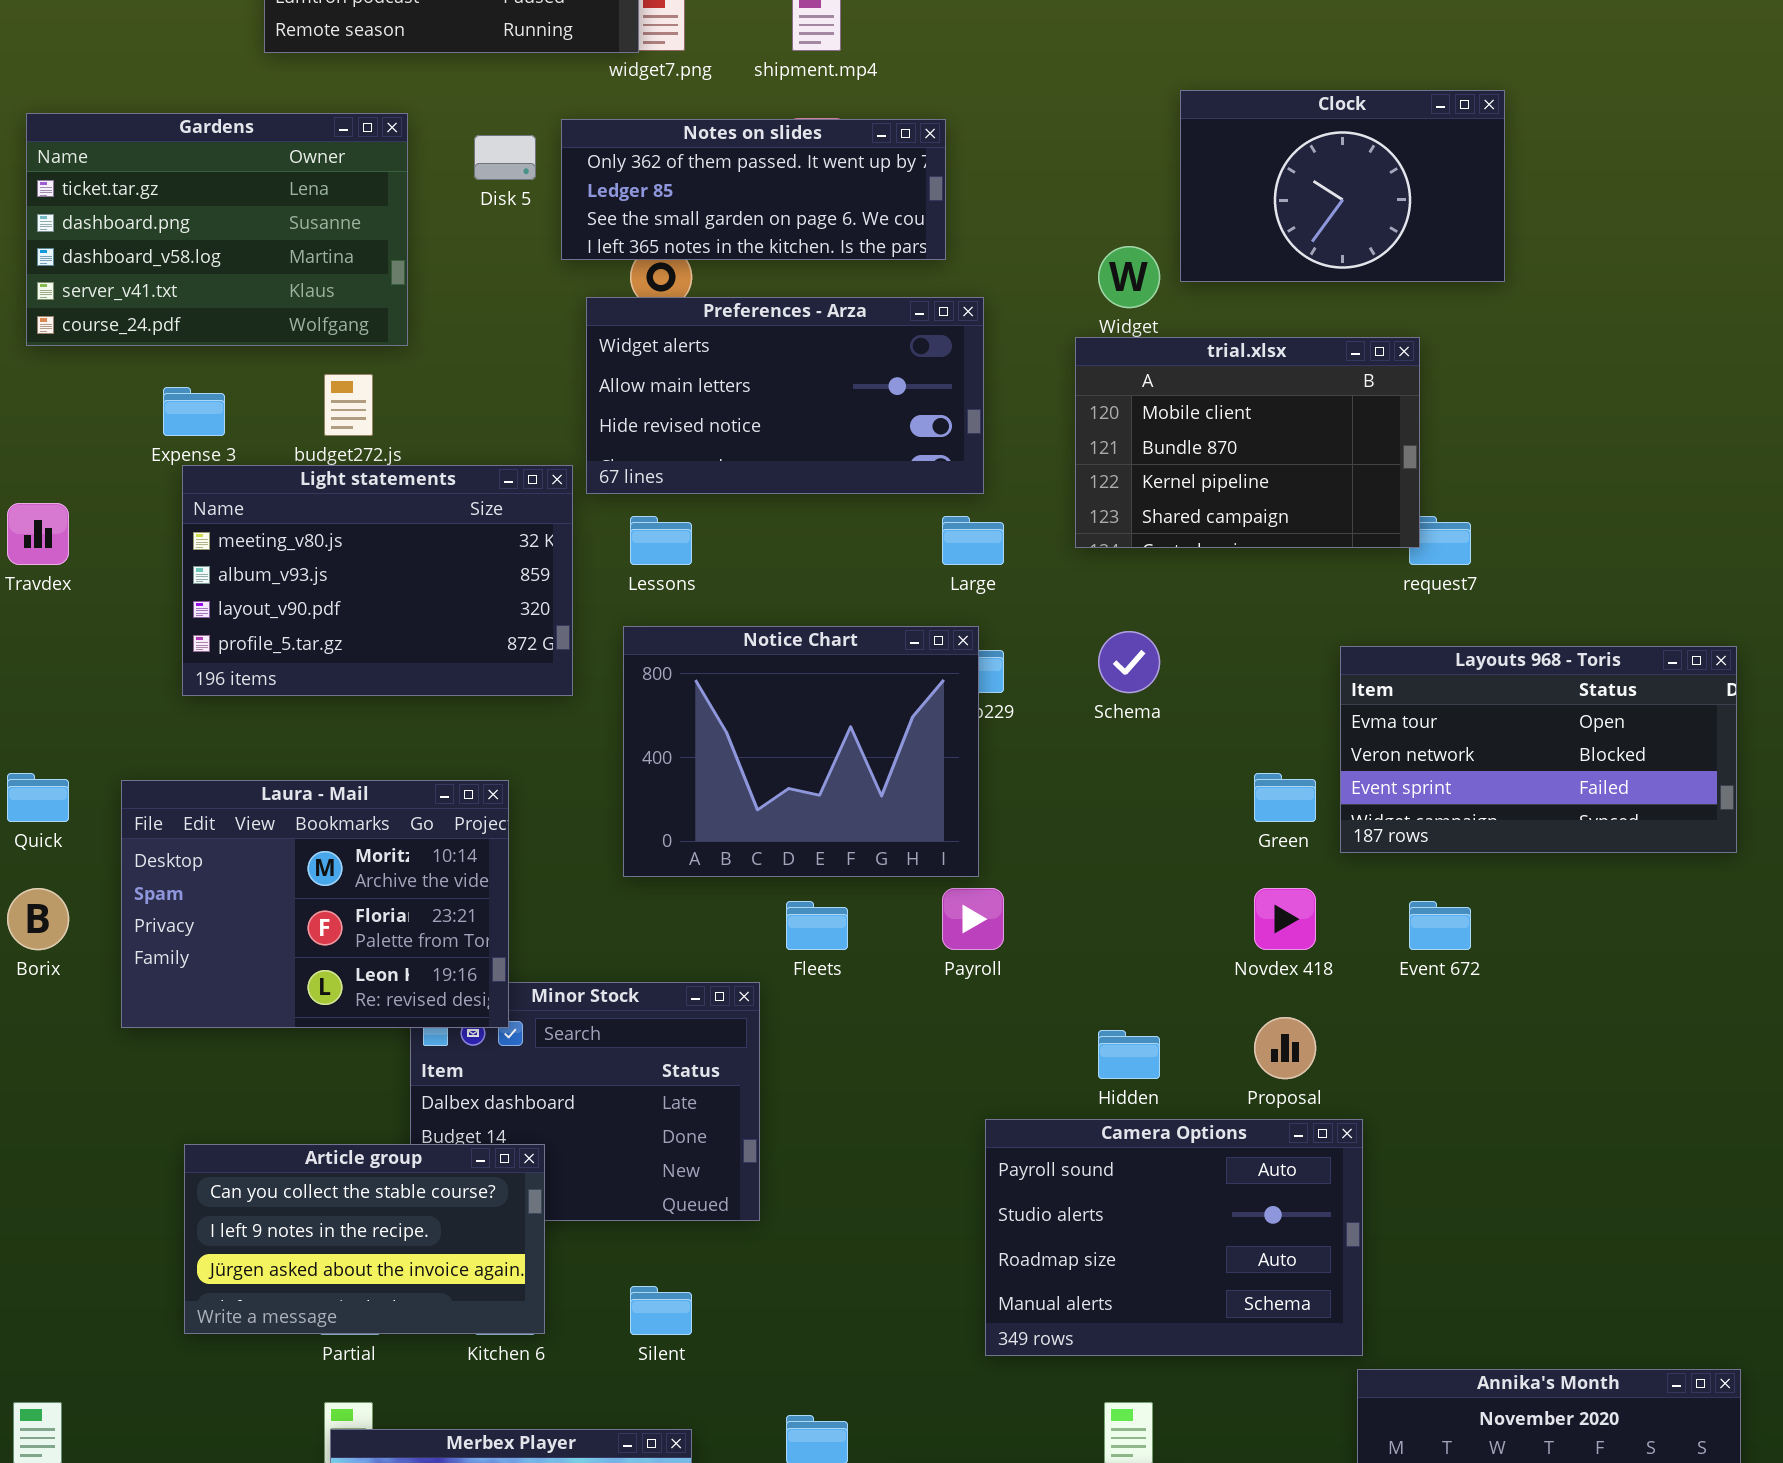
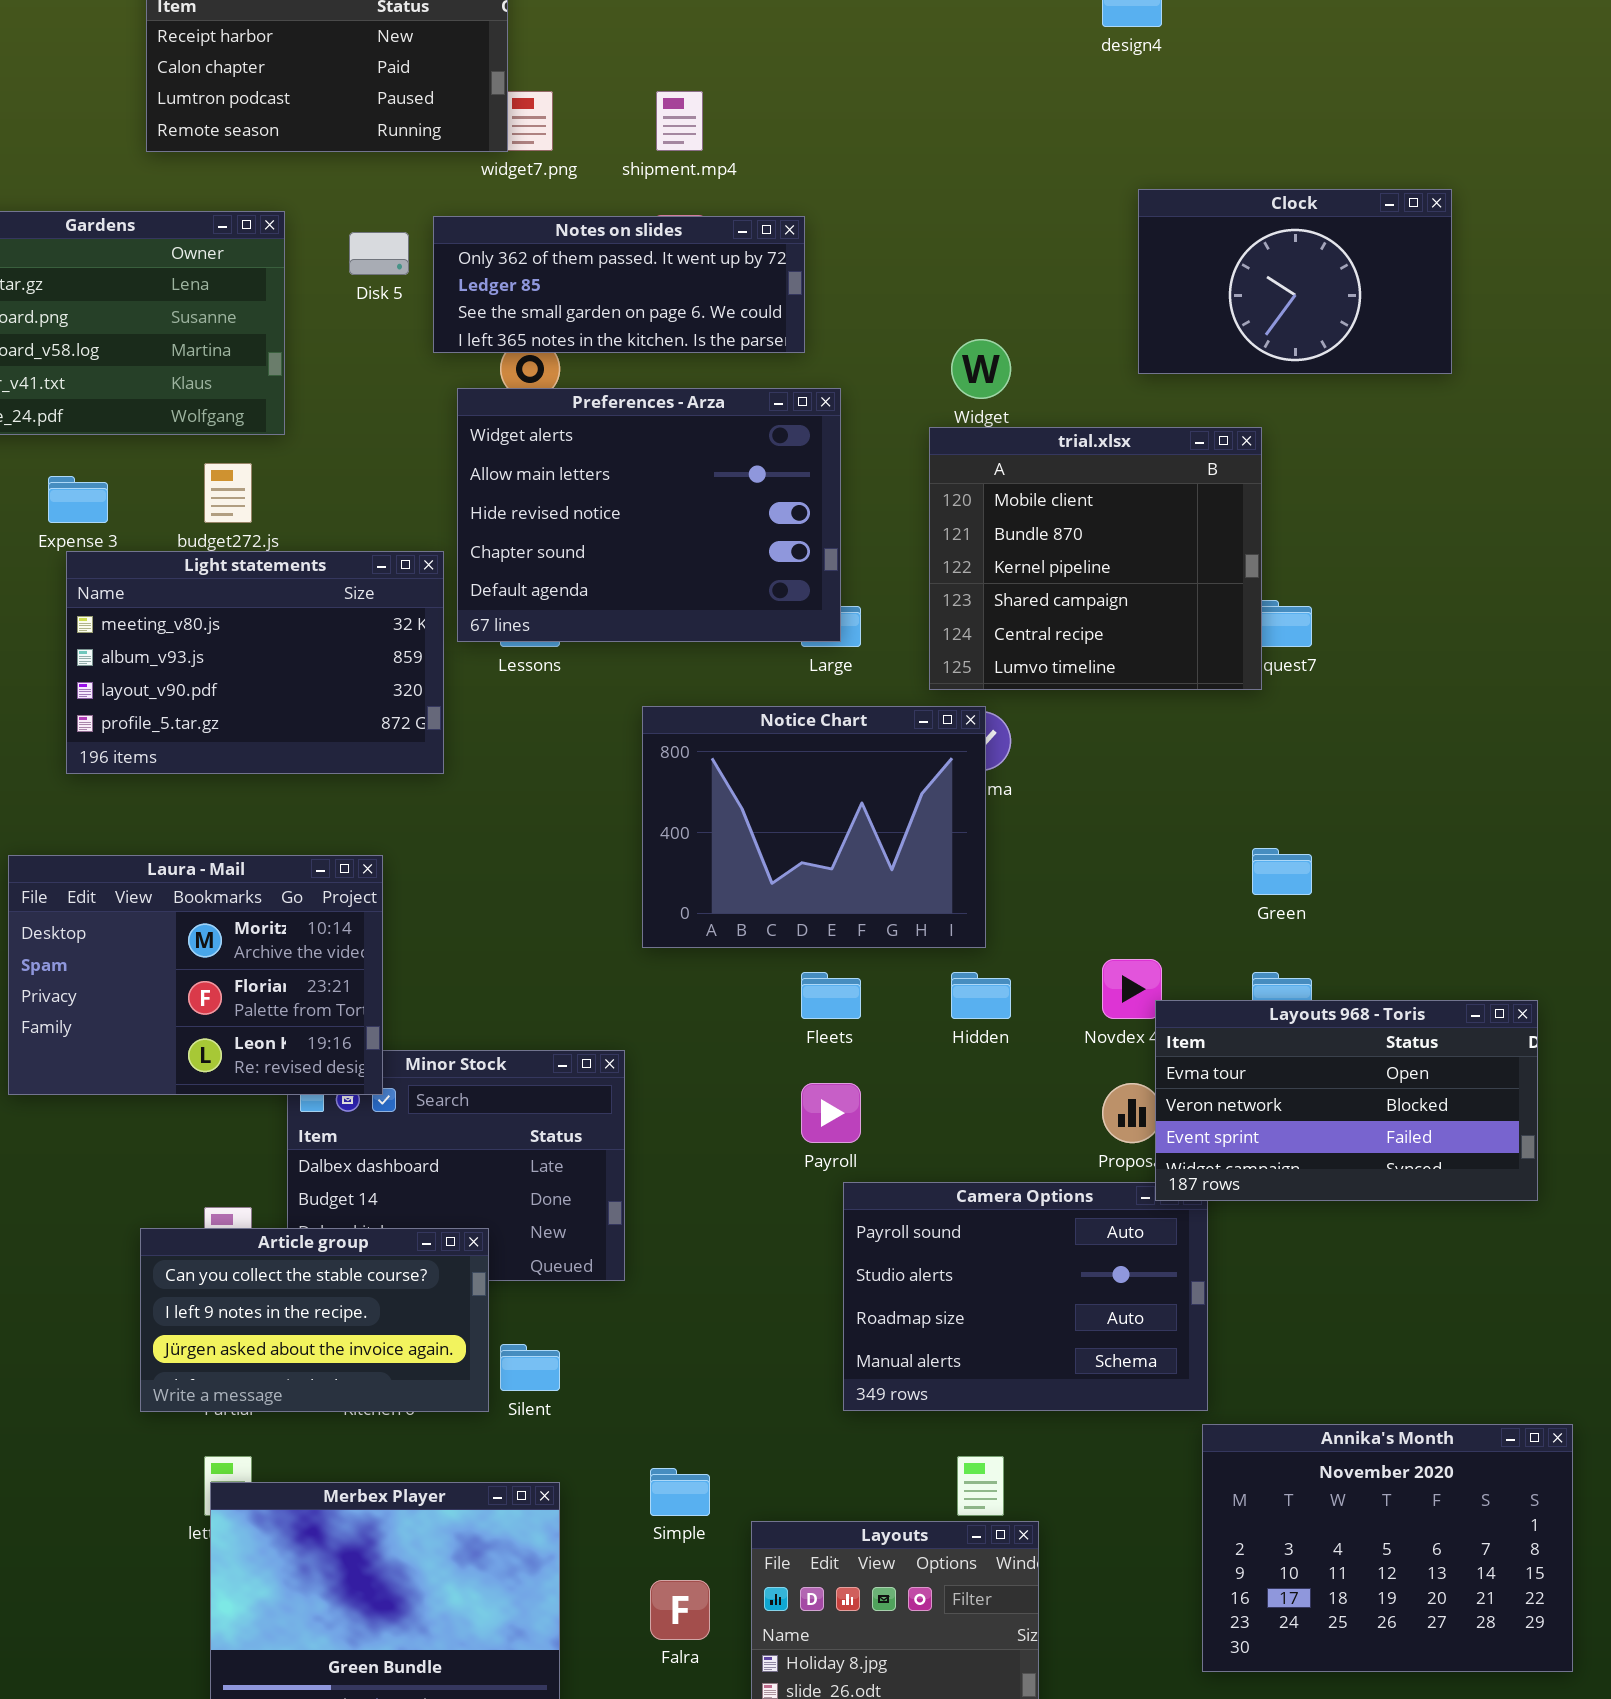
Clock: [1180,90,1505,282] -> [1138,189,1452,374], moved
Preferences - Arza: [586,297,984,494] -> [457,388,841,642], resized
trial.xlsx: [1075,337,1420,548] -> [929,427,1262,690], resized
Notice Chart: [623,626,979,877] -> [642,706,986,948], moved
Layouts 968 - Toris: [1340,646,1737,853] -> [1155,1000,1538,1201], moved
Green: [1254,773,1316,822] -> [1252,848,1312,895], moved
Payroll: [942,888,1004,950] -> [801,1083,861,1143], moved
Fleets: [786,901,848,950] -> [801,972,861,1019], moved
Hidden: [1098,1030,1160,1079] -> [951,972,1011,1019], moved
Article group: [184,1144,545,1334] -> [140,1228,489,1412], moved

